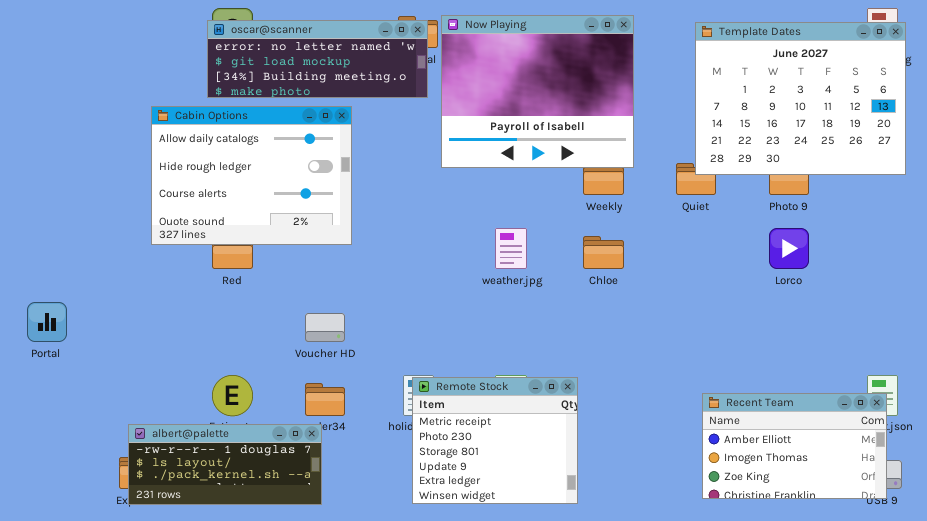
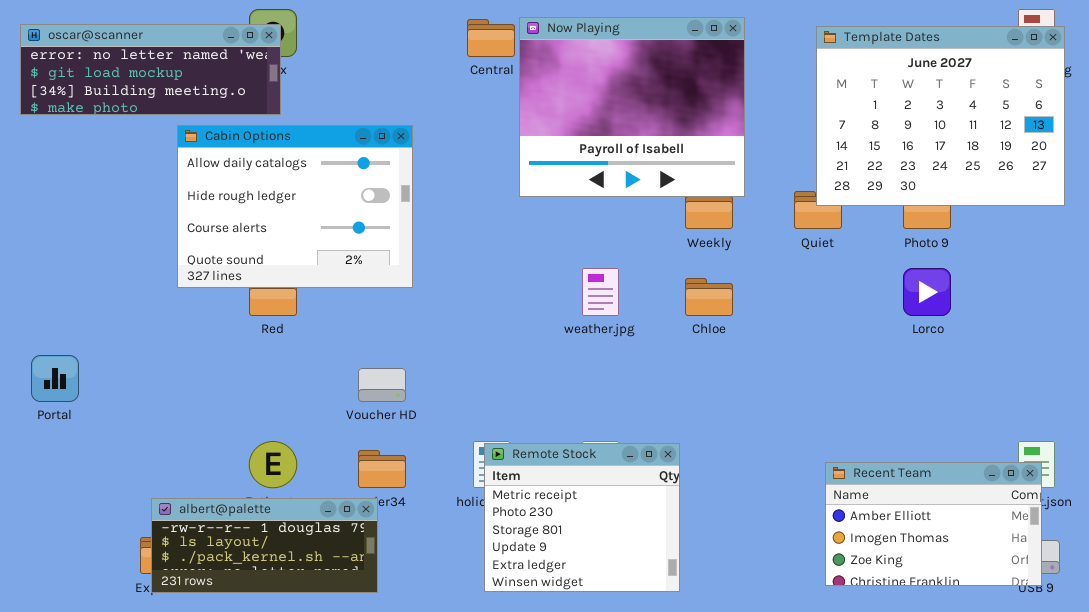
oscar@scanner: [207,20,428,98] -> [20,24,281,115], moved

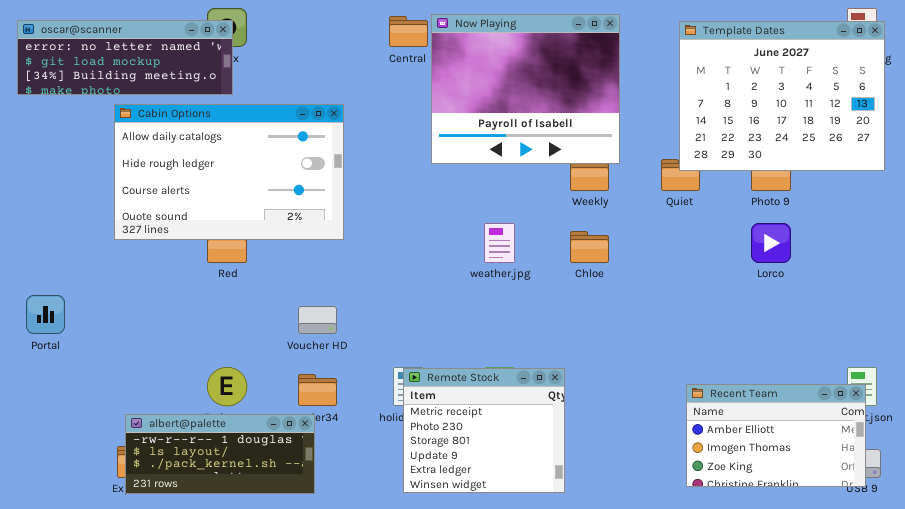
Cabin Options: [177,125,413,288] -> [114,104,344,240], resized

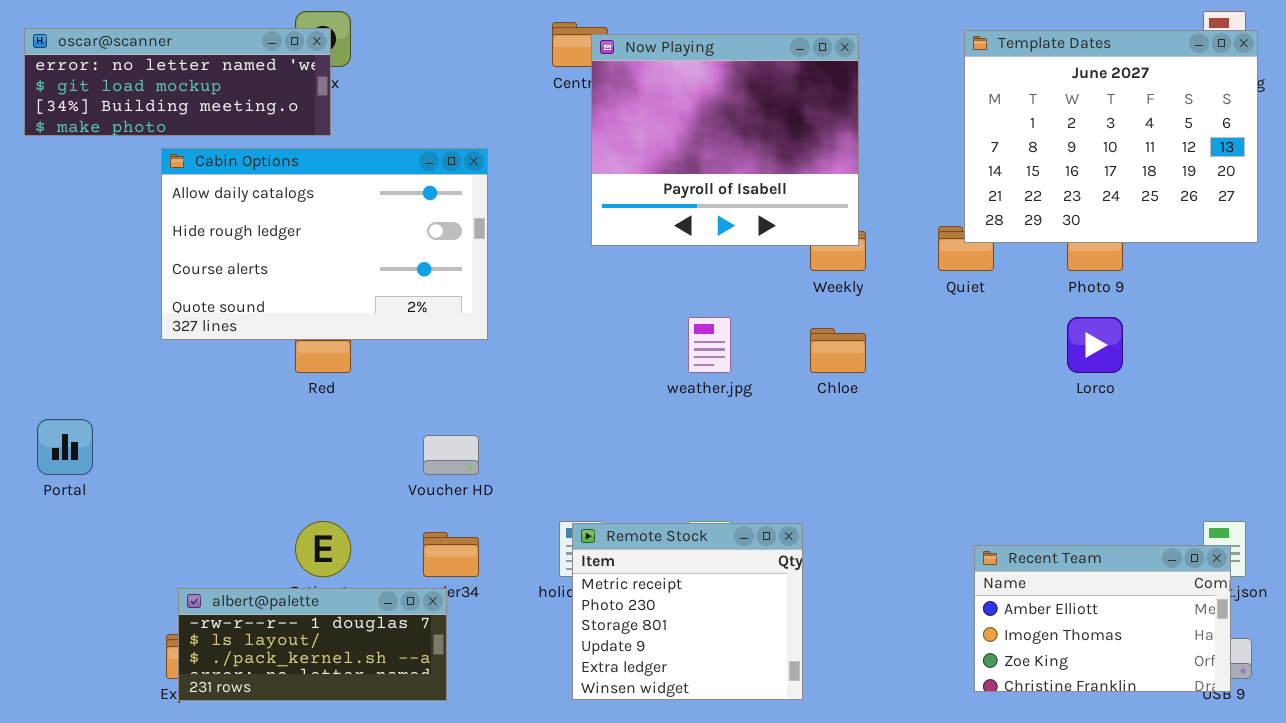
Now Playing: [431,14,620,164] -> [591,34,859,246], moved

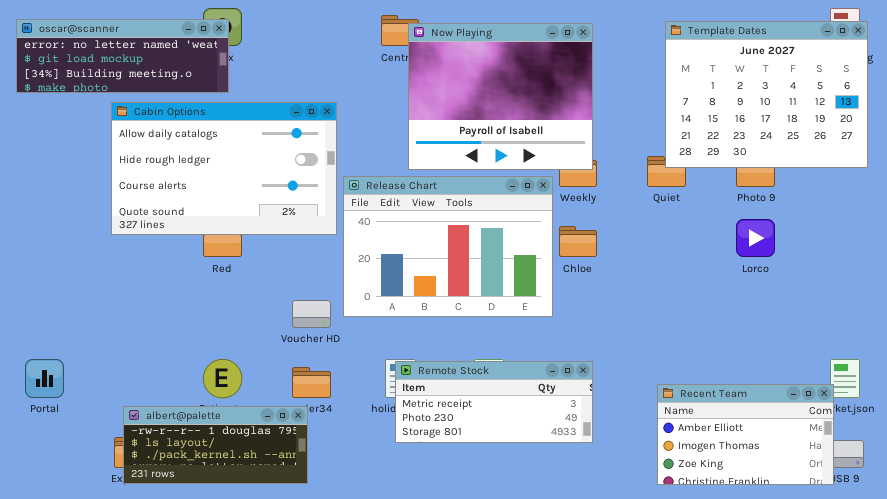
Release Chart: none -> [343,176,553,317], opened
Portal: [37,419,93,475] -> [25,359,64,398], moved
Remote Stock: [572,523,803,700] -> [395,361,593,443], resized
Recent Team: [974,545,1231,692] -> [657,384,834,485], moved

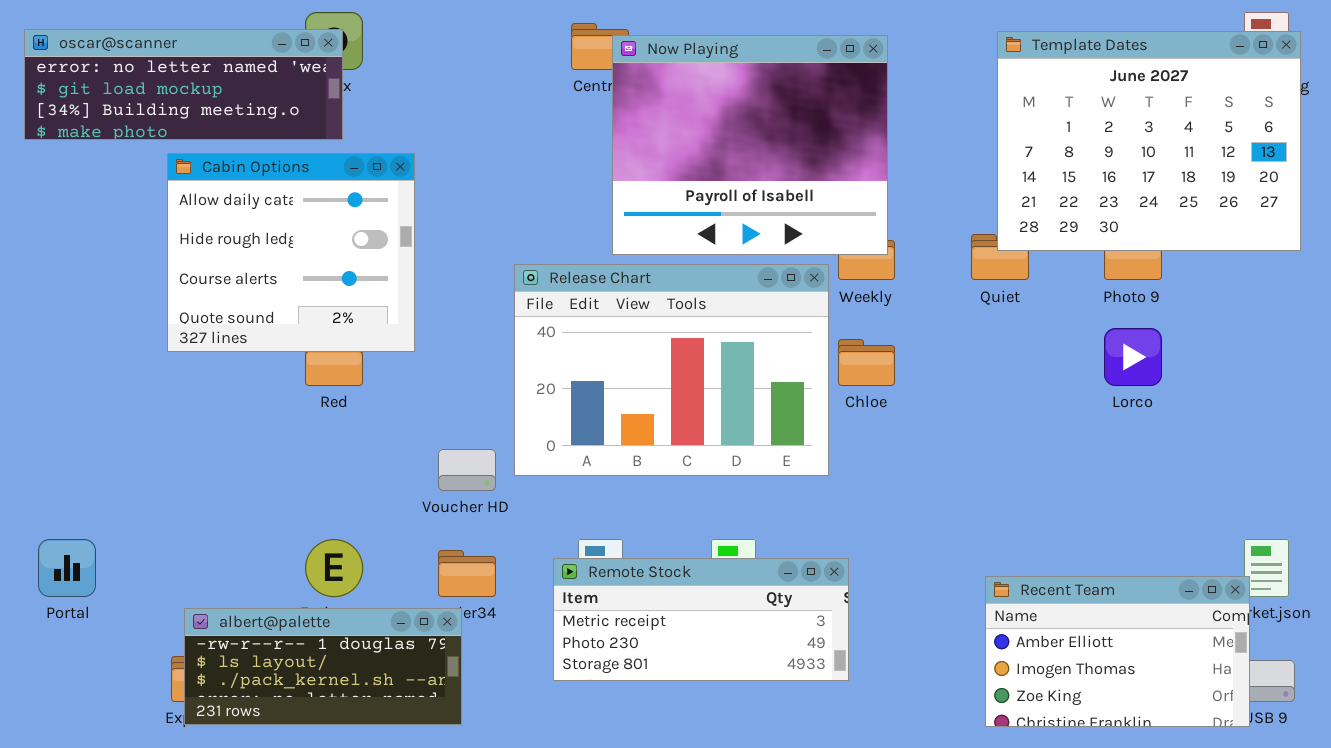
Cabin Options: [111,102,337,235] -> [167,153,415,352], resized
Remote Stock: [395,361,593,443] -> [553,558,849,681], moved

